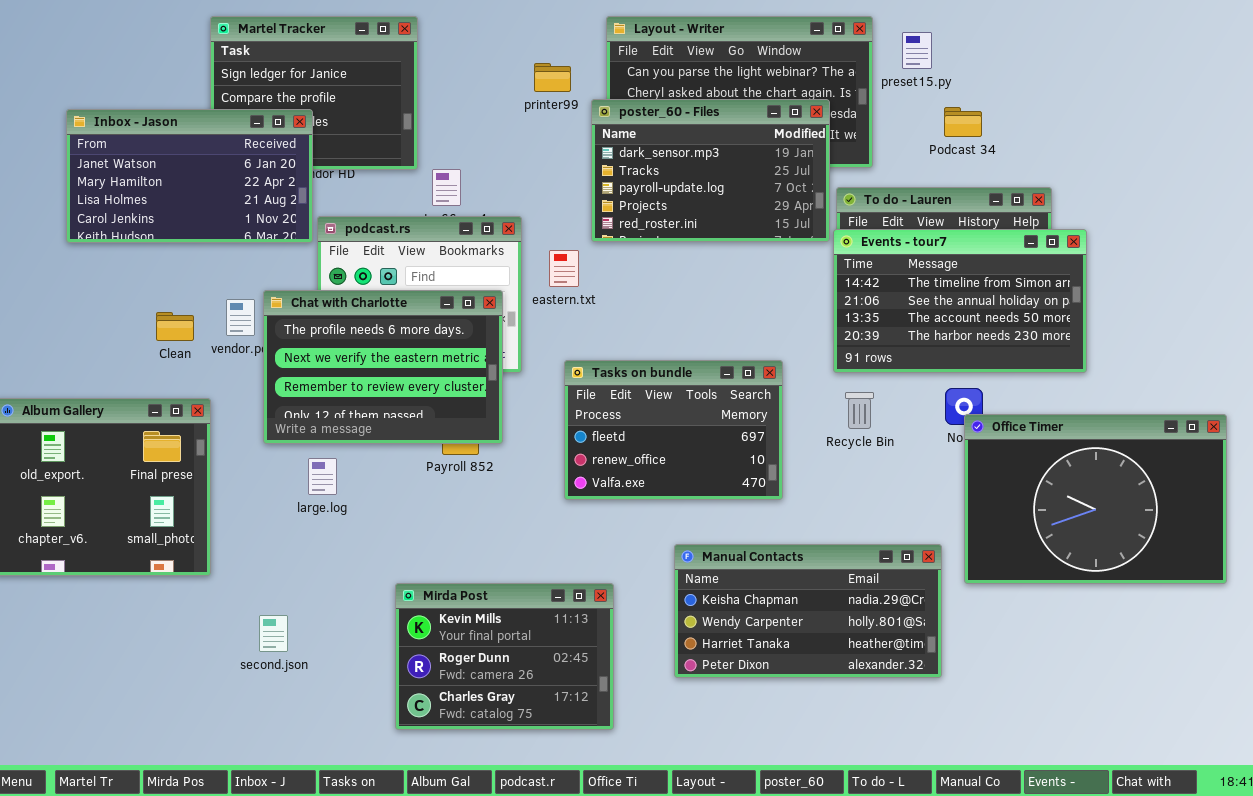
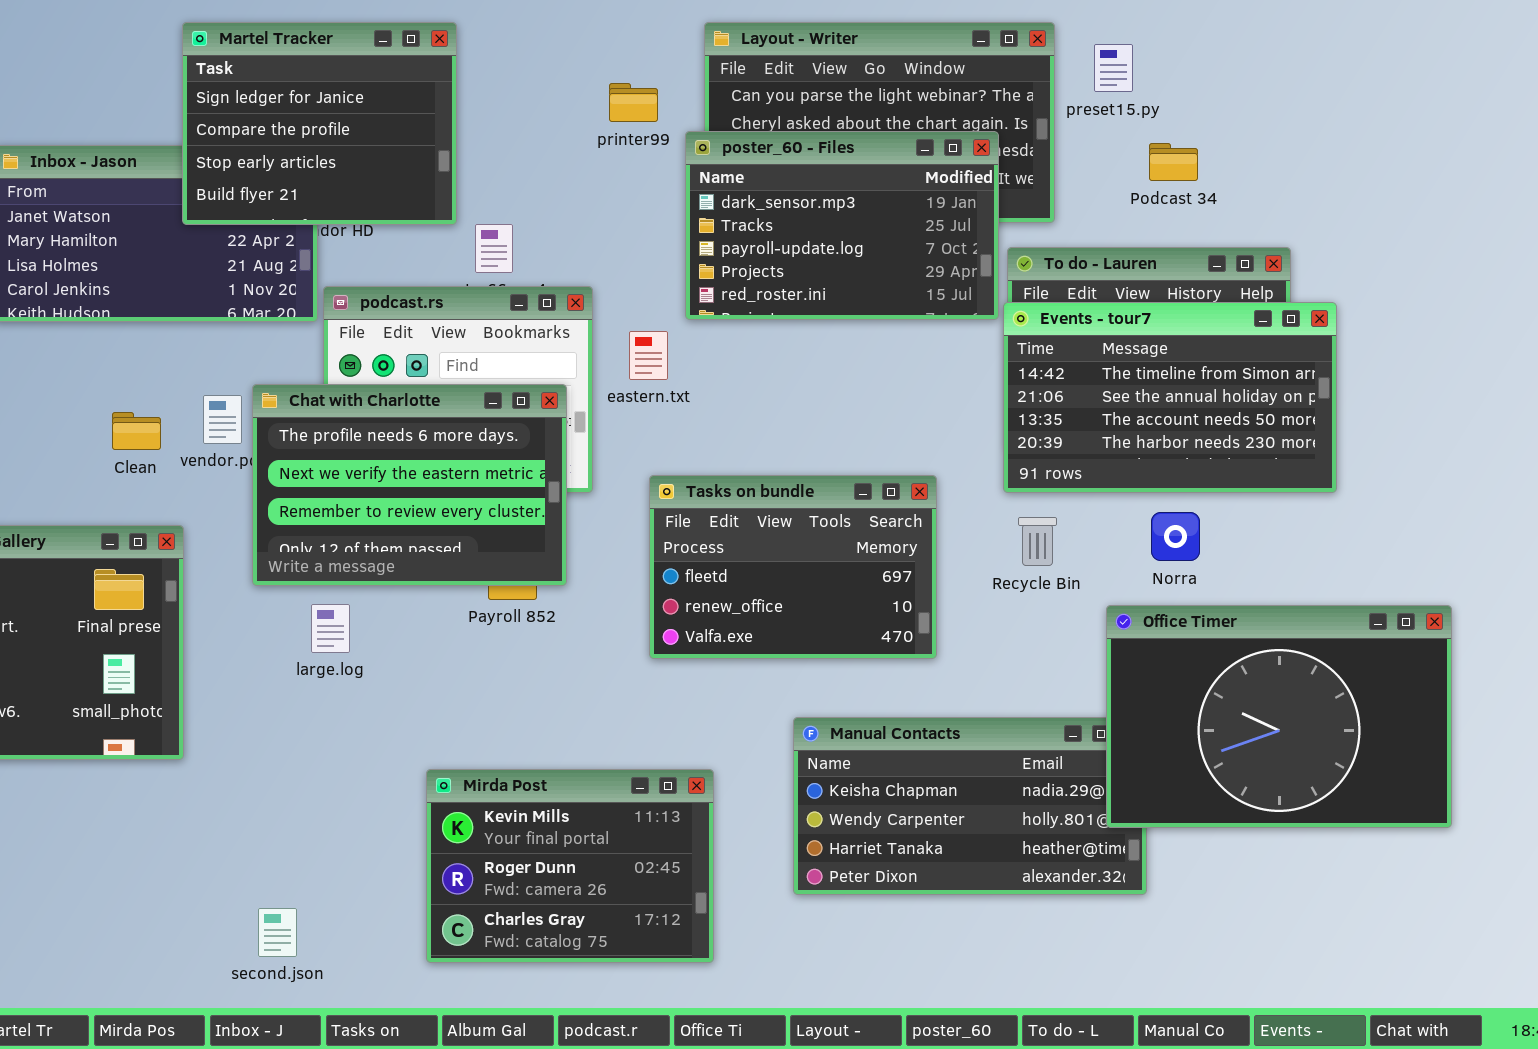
Martel Tracker: [210,16,418,170] -> [182,22,457,225], raised
Office Timer: [964,414,1227,584] -> [1106,605,1452,828], moved
second.json: [259,615,288,652] -> [258,908,297,957], moved

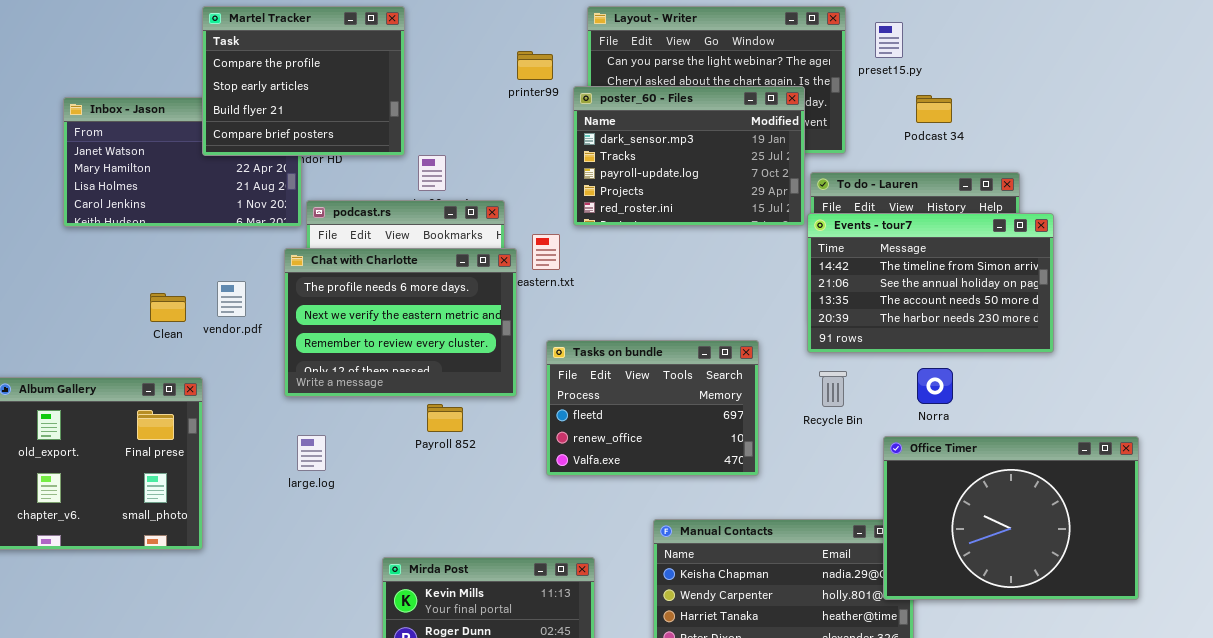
Martel Tracker: [182,22,457,225] -> [202,6,405,156], scrolled down 1 row
Chat with Charlotte: [252,384,567,586] -> [284,248,517,397], moved

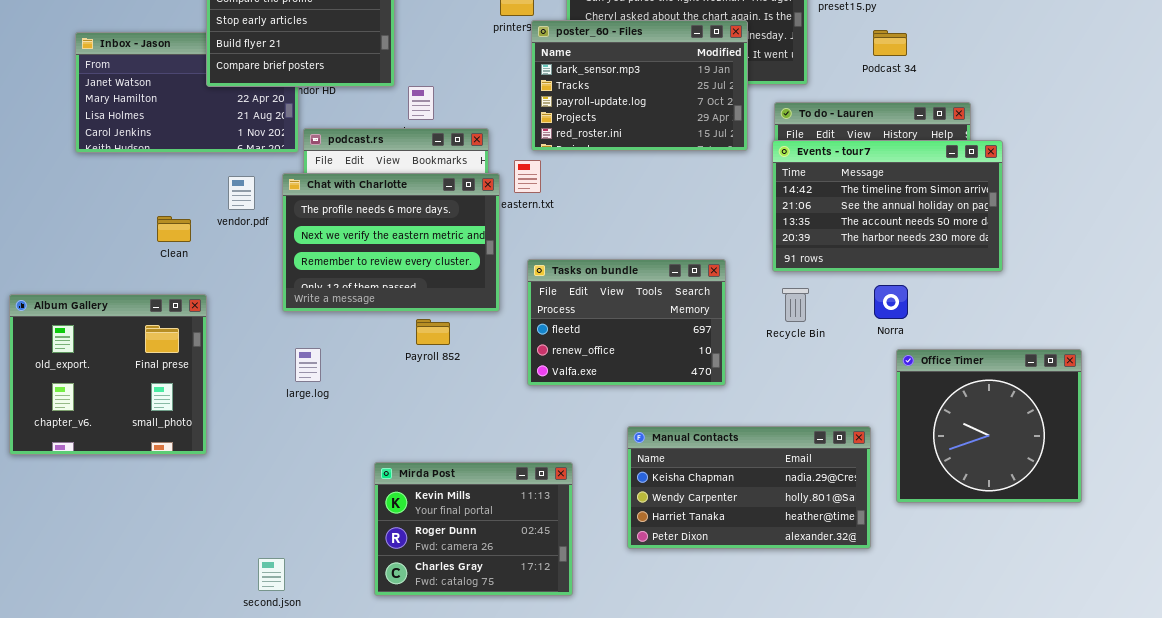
poster_60 - Files: [573,86,805,226] -> [531,20,748,151], moved
vendor.pdf: [217,281,246,317] -> [228,176,255,210], moved
Office Timer: [883,436,1139,600] -> [896,349,1082,503], resized

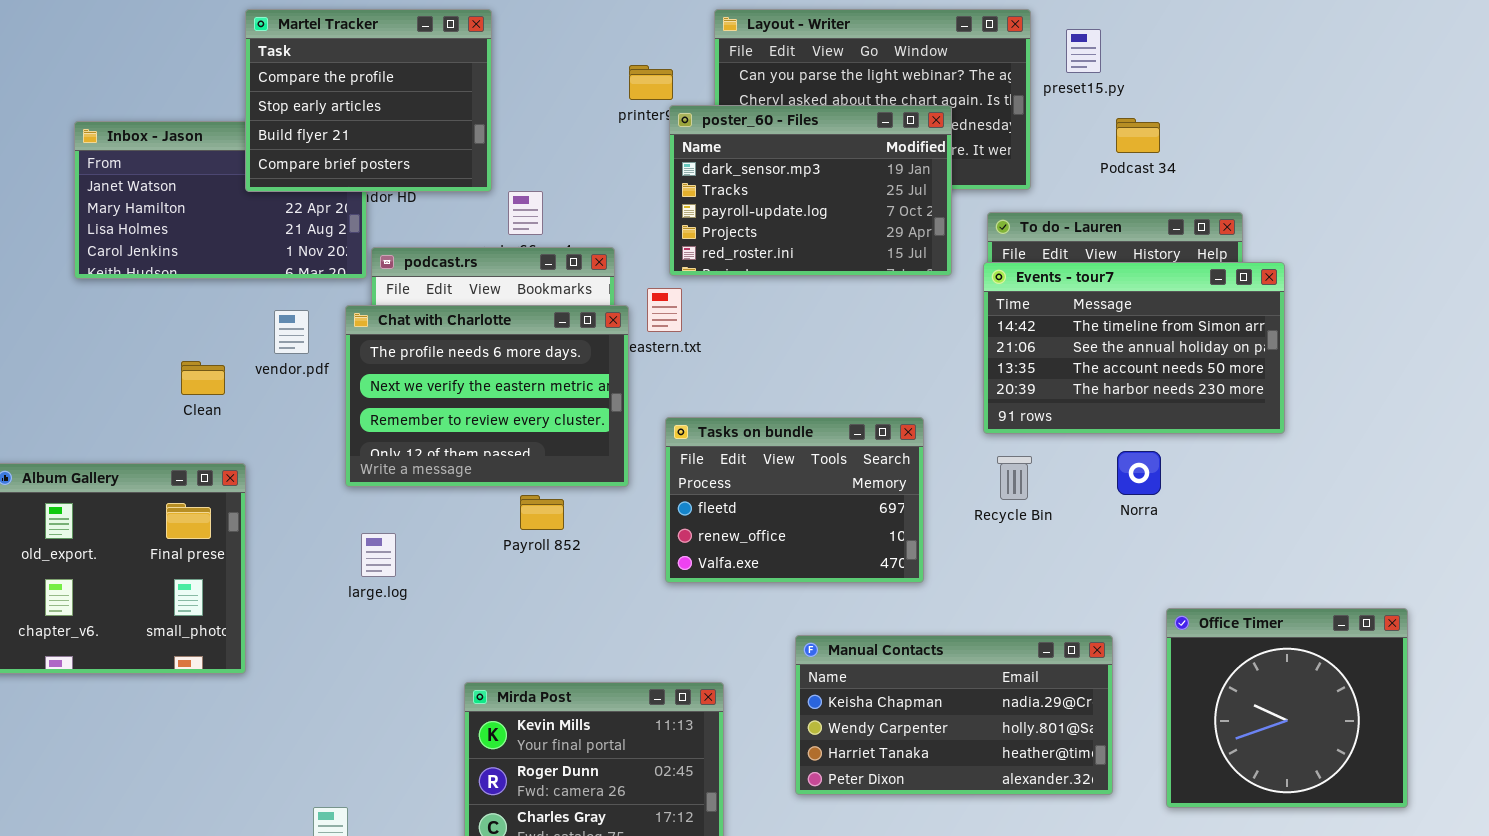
Office Timer: [896,349,1082,503] -> [1166,608,1408,808], moved

